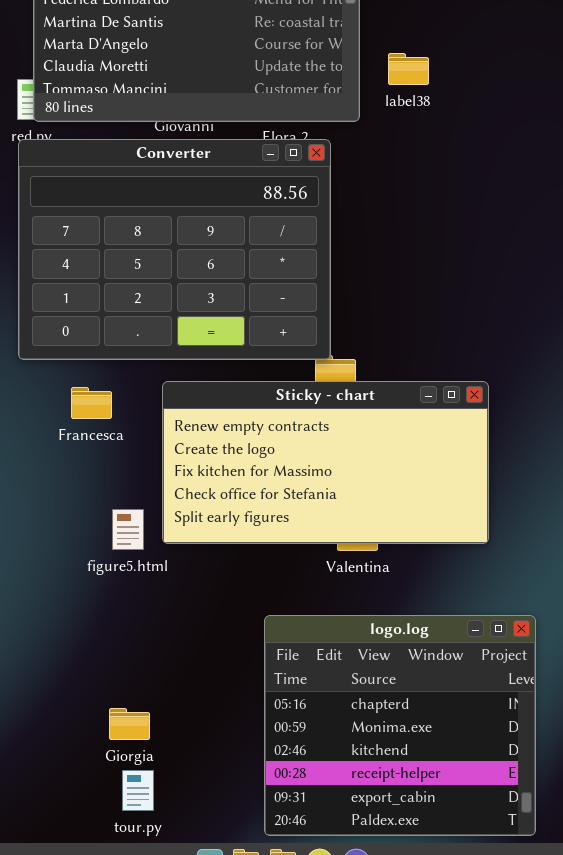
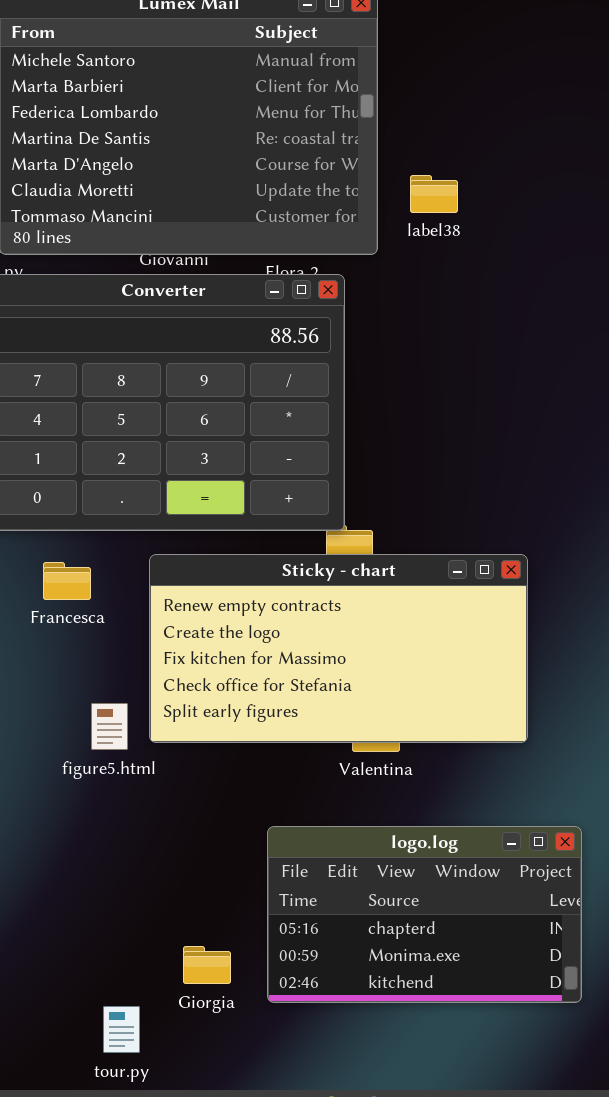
logo.log: [264,615,536,836] -> [267,826,582,1003], resized
Giorgia: [109,708,150,740] -> [183,946,231,984], moved

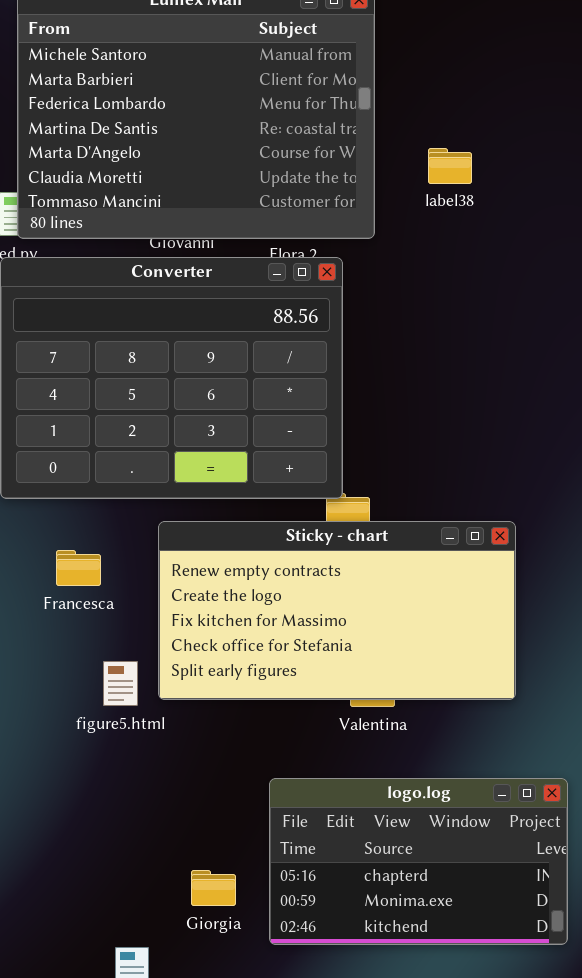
label38: [410,175,458,213] -> [428,148,472,184], moved
Francesca: [43,562,91,600] -> [56,550,101,586], moved
Giorgia: [183,946,231,984] -> [191,870,236,906], moved

